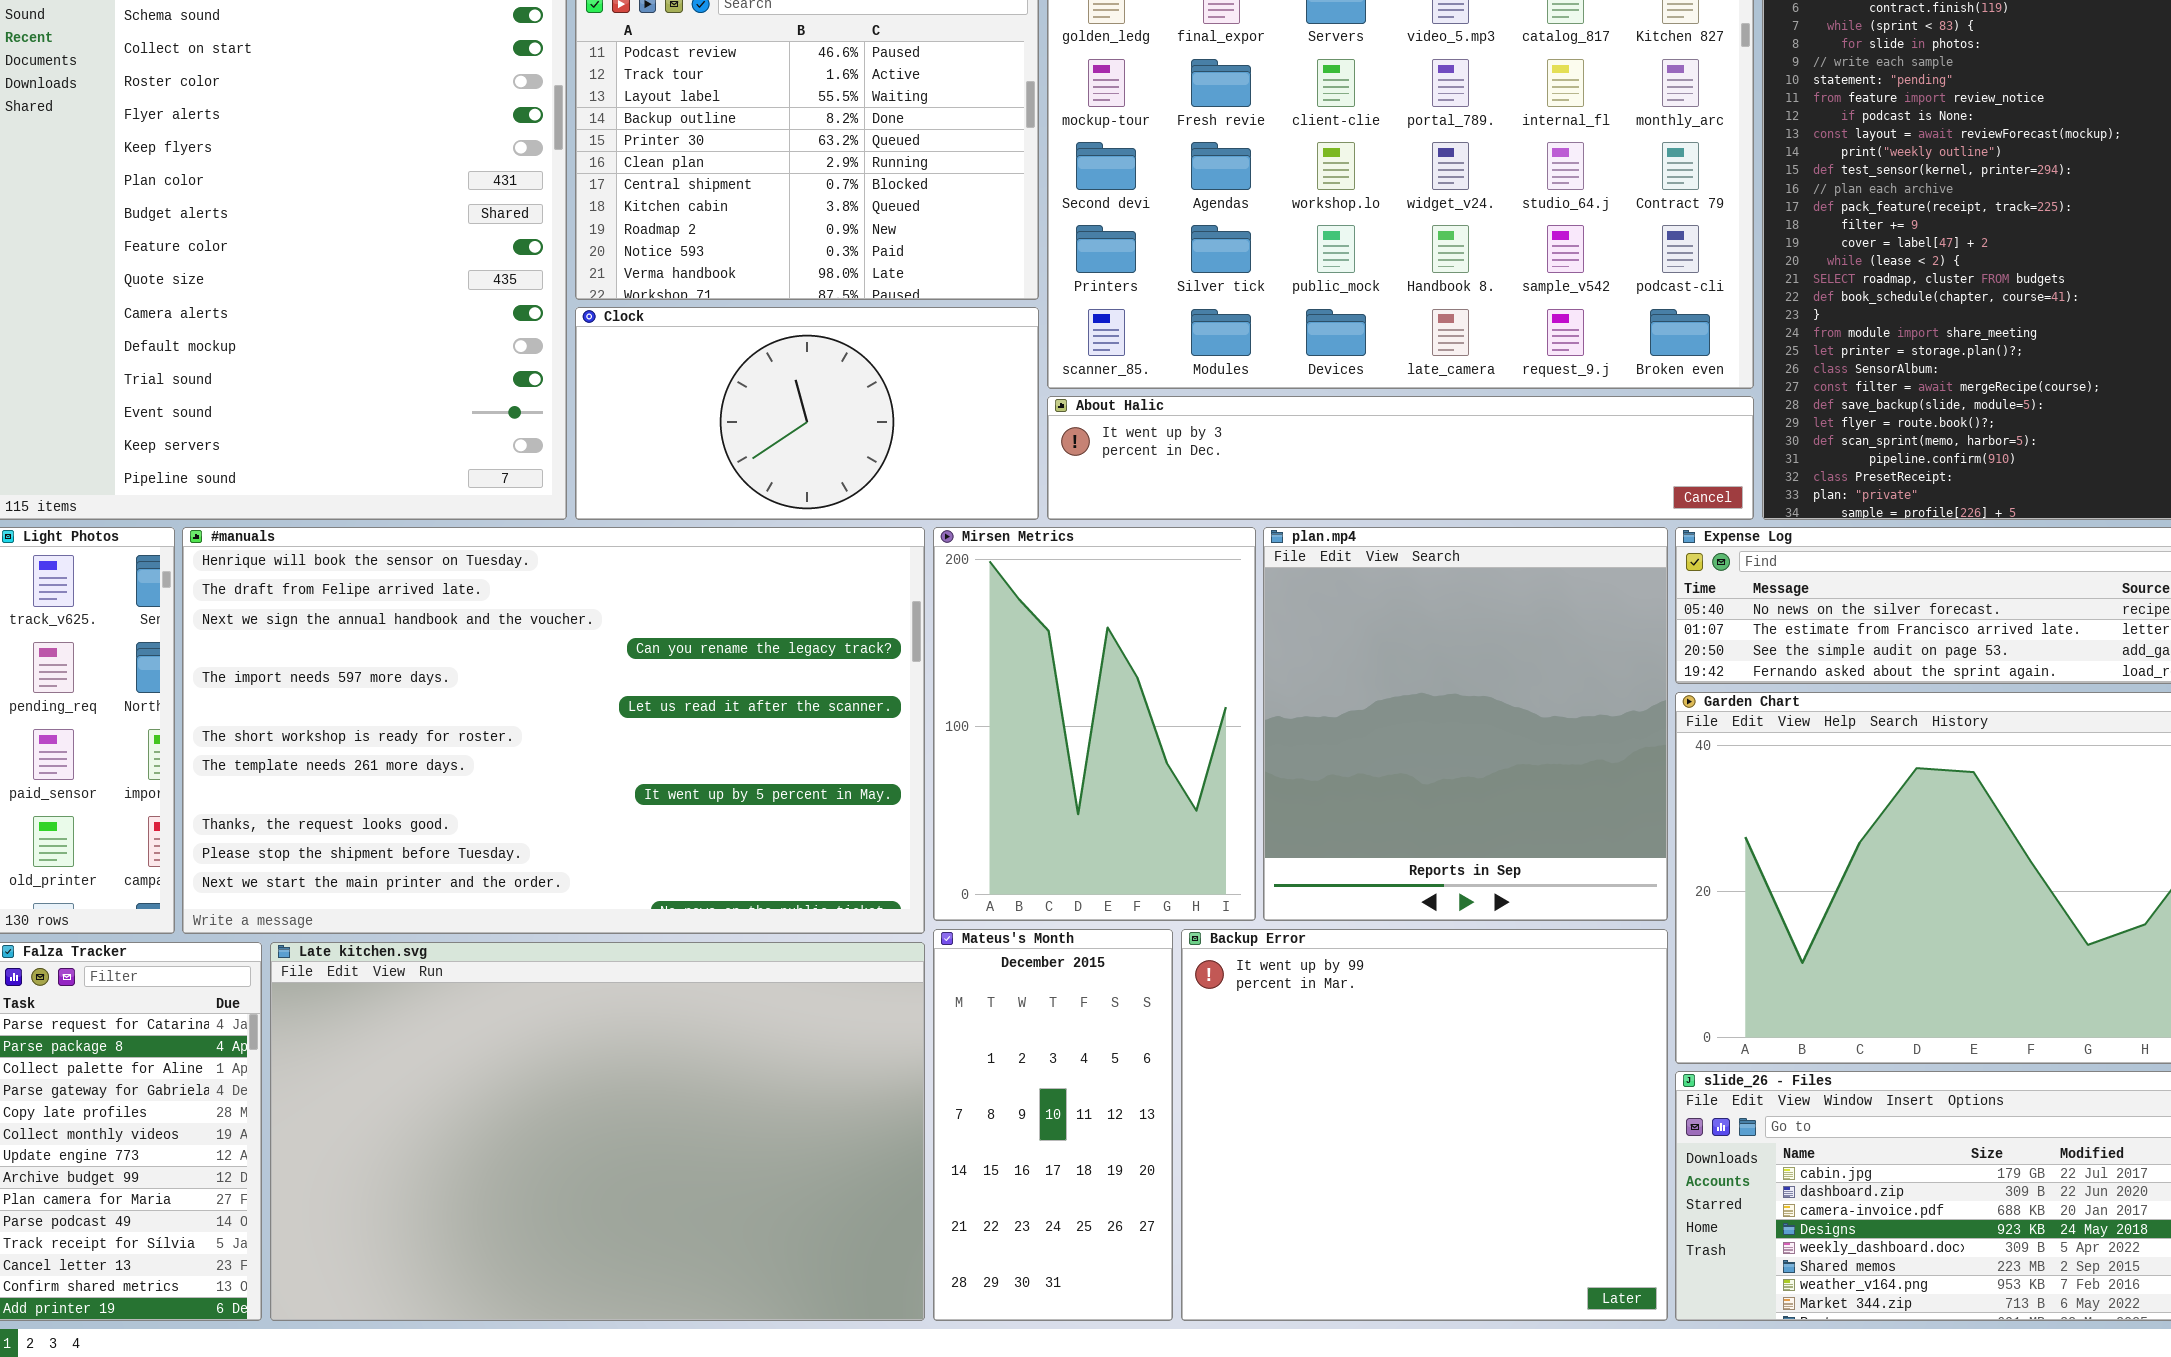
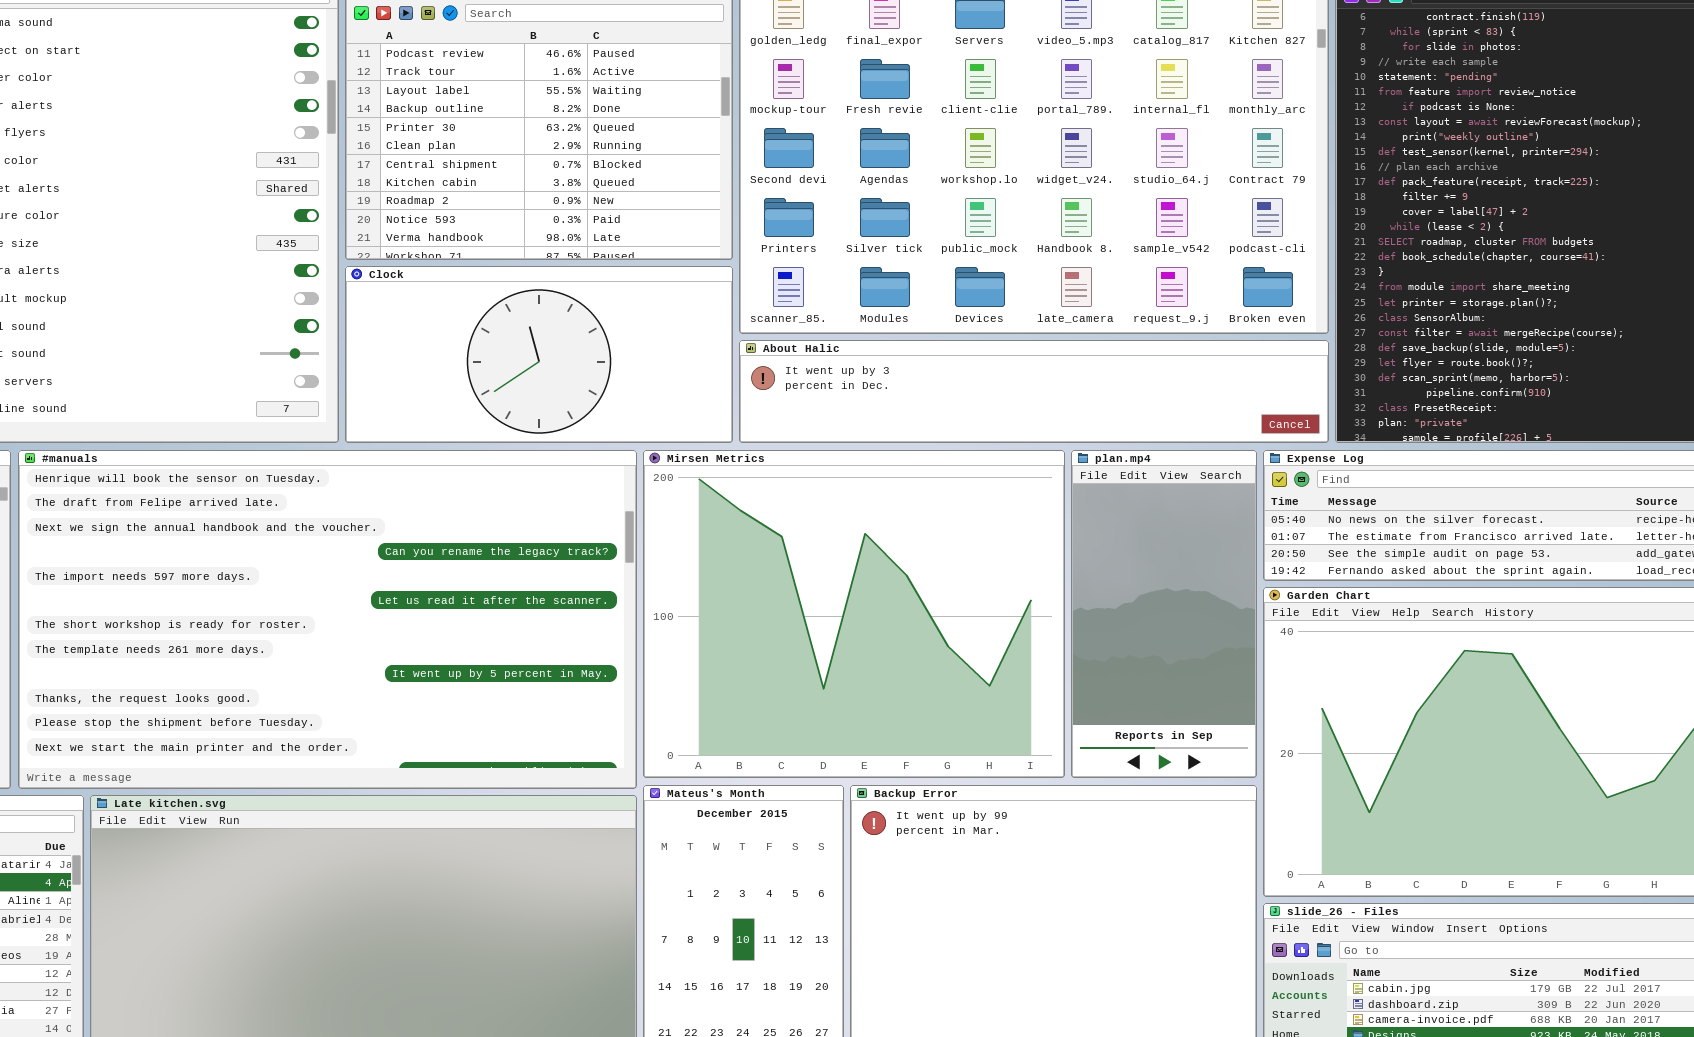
Mirsen Metrics: [933,527,1256,921] -> [643,450,1065,778], resized
plan.mp4: [1263,527,1668,921] -> [1071,450,1257,778], resized

